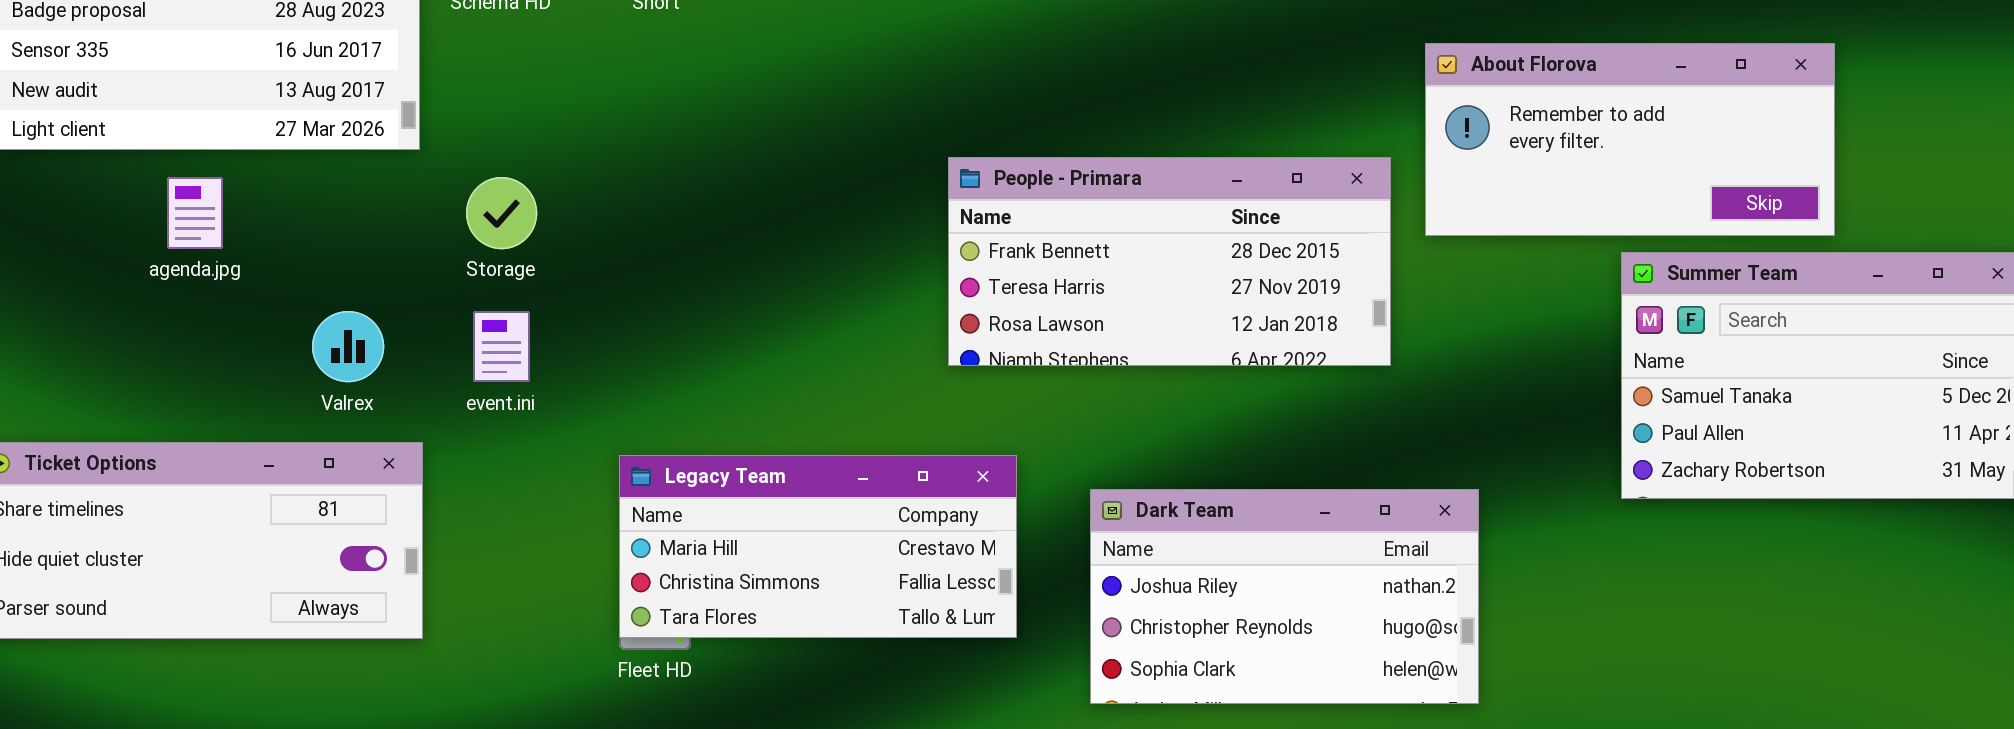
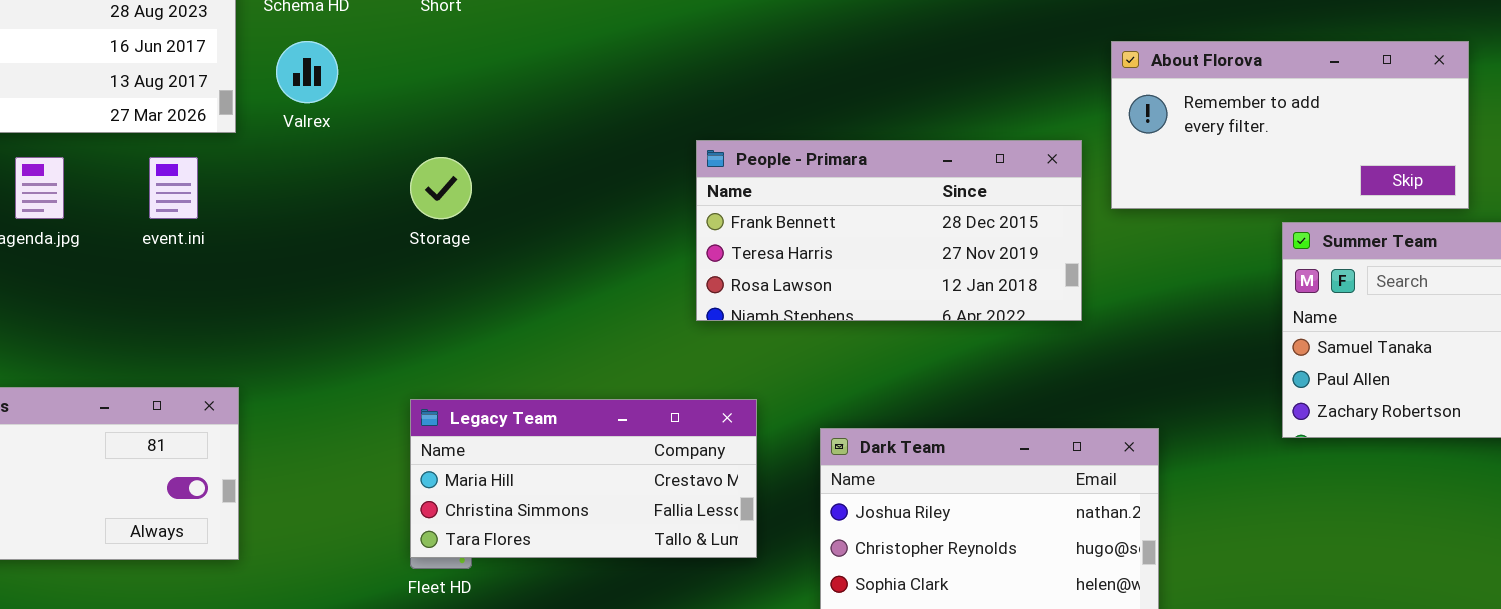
Storage: [466,177,537,249] -> [410,157,472,219], moved
Valrex: [312,311,384,382] -> [276,41,338,103], moved
event.ini: [473,311,530,382] -> [149,157,198,219], moved

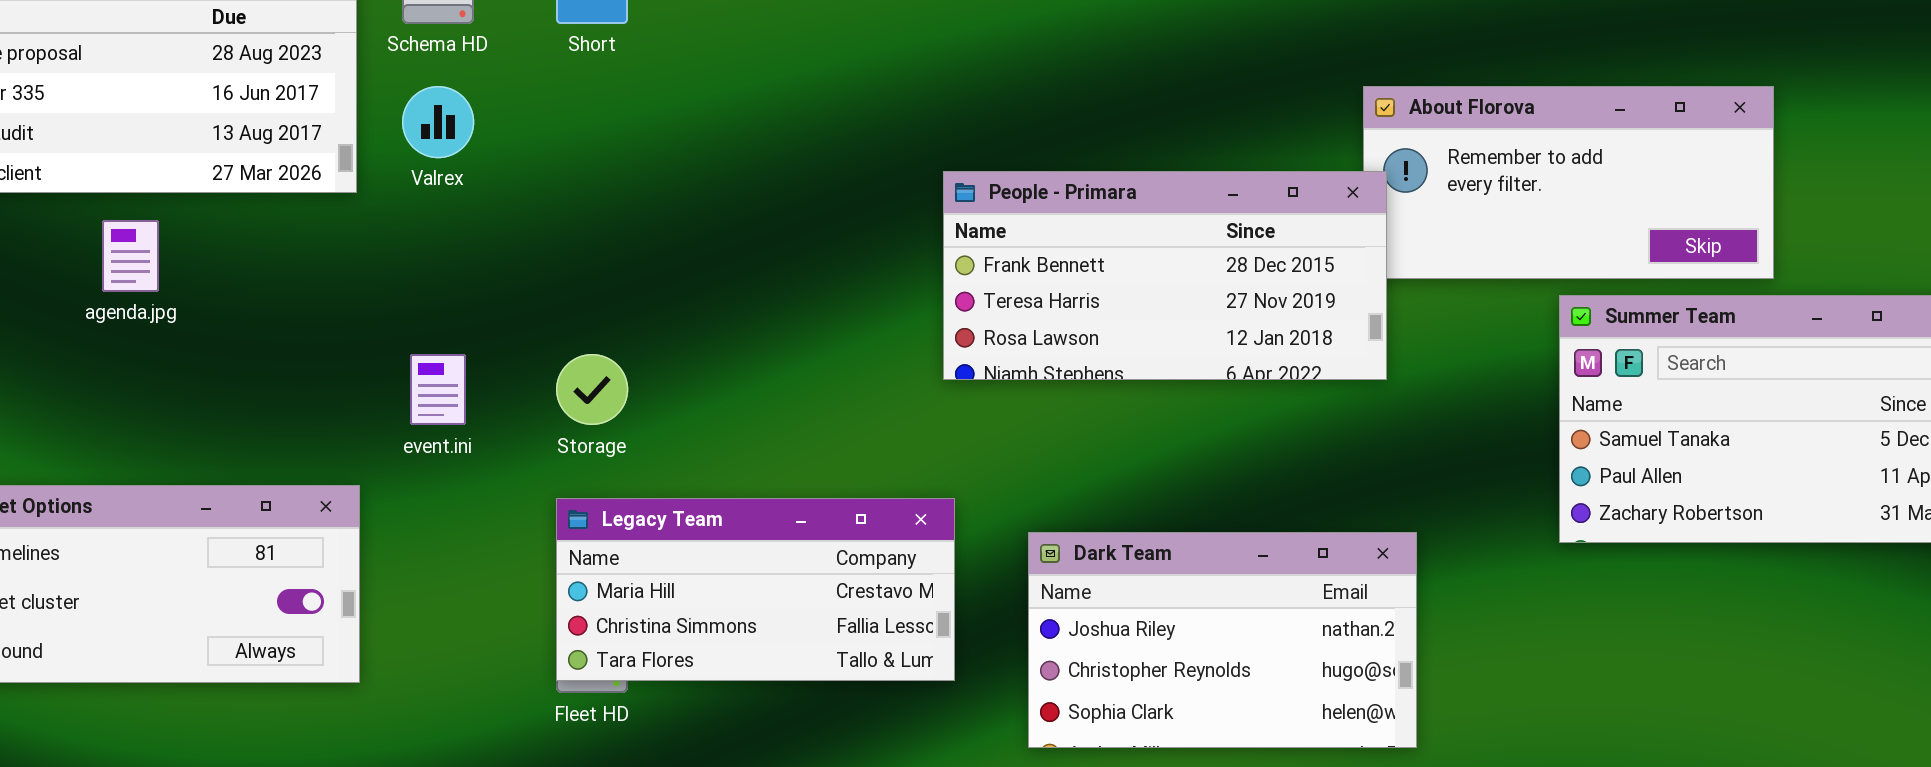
People - Primara: [696,140,1082,321] -> [943,171,1387,380], moved
event.ini: [149,157,198,219] -> [410,354,466,425], moved
Storage: [410,157,472,219] -> [556,354,628,425], moved

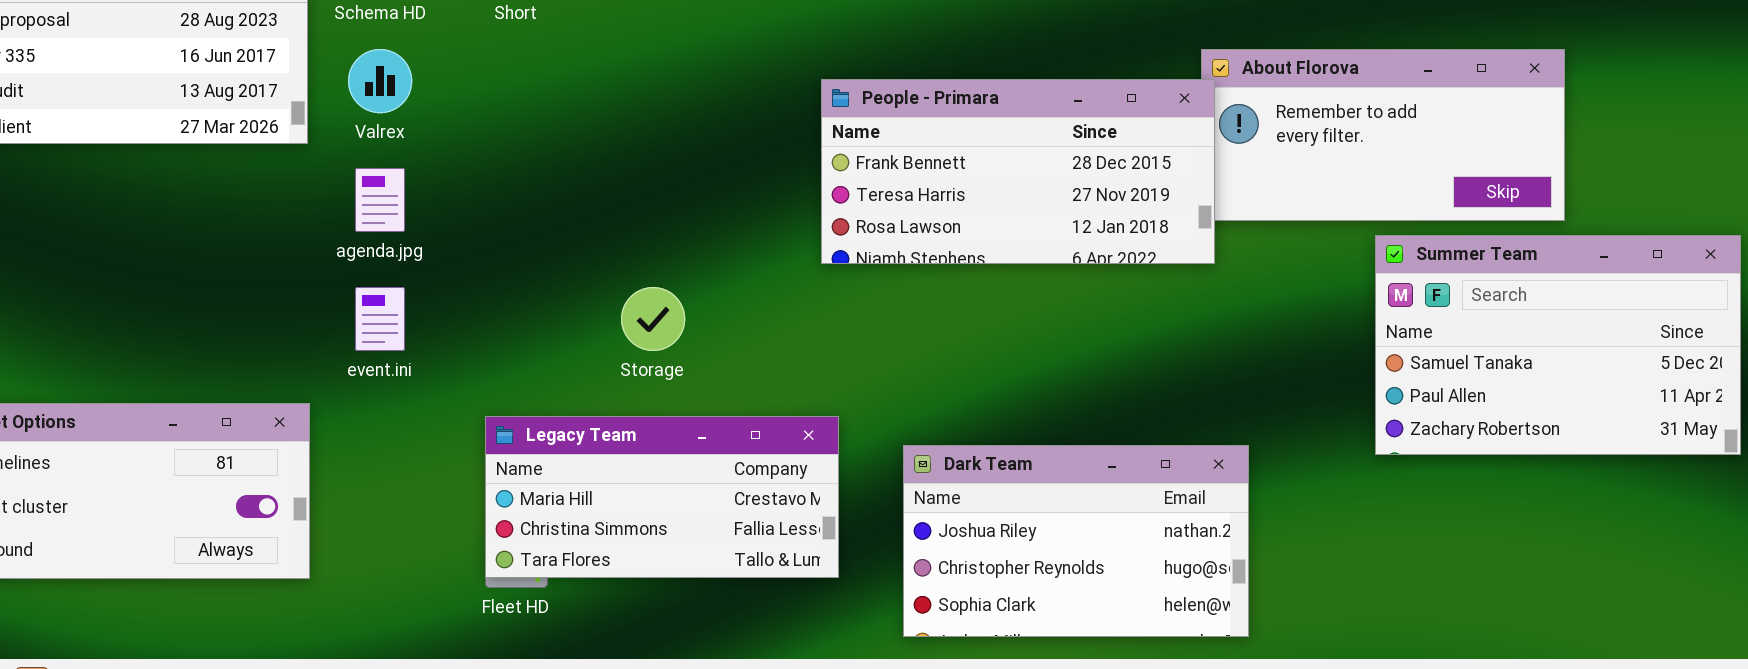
People - Primara: [943,171,1387,380] -> [821,79,1215,264], moved
agenda.jpg: [102,220,159,292] -> [355,168,405,232], moved
Storage: [556,354,628,425] -> [621,287,685,351], moved

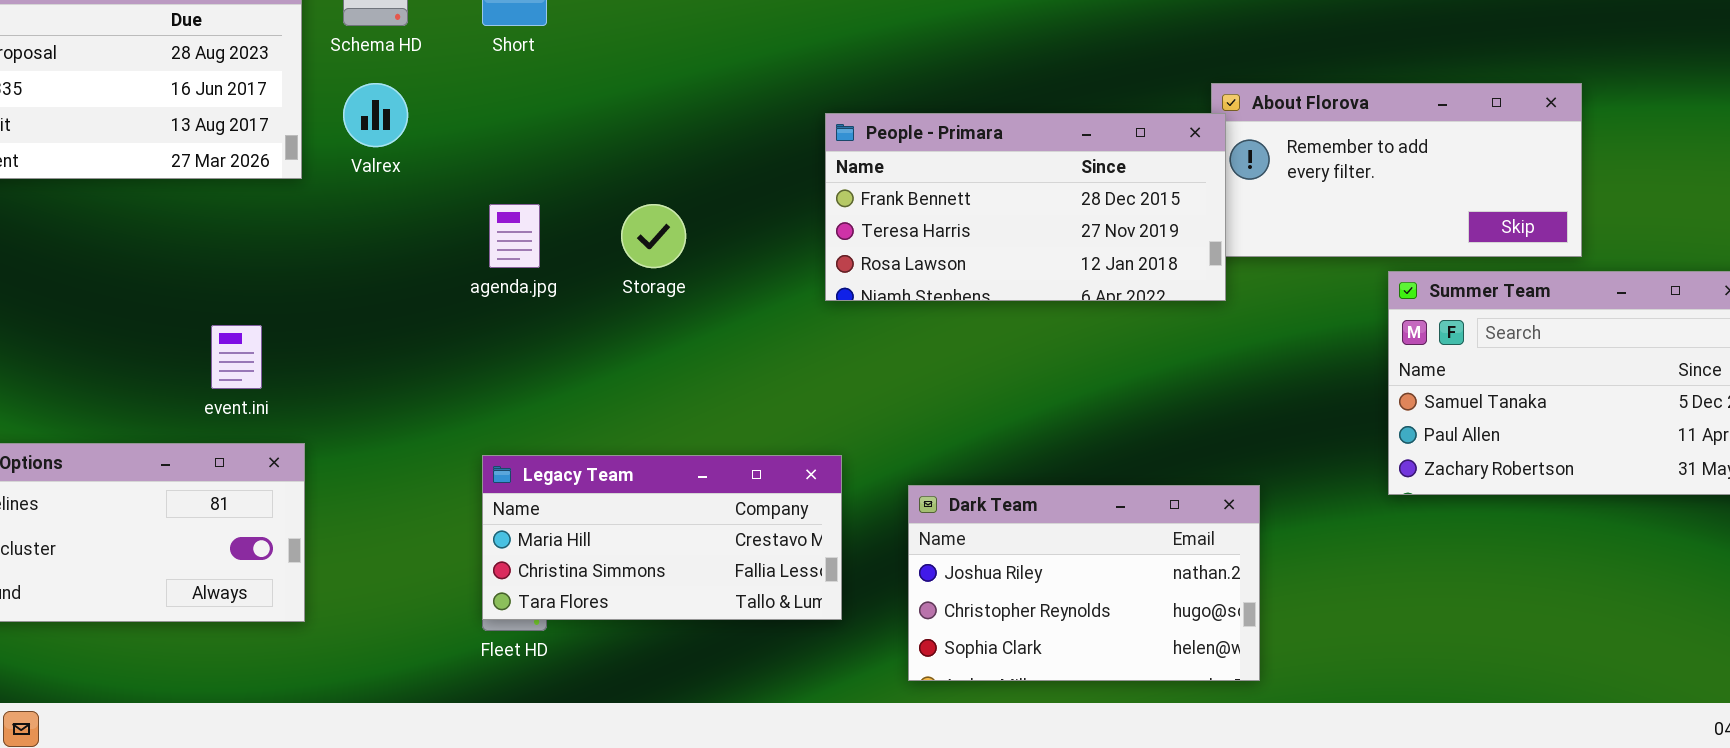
agenda.jpg: [355,168,405,232] -> [489,204,540,268], moved
event.ini: [355,287,405,351] -> [211,325,262,389], moved
Storage: [621,287,685,351] -> [621,204,686,268], moved

